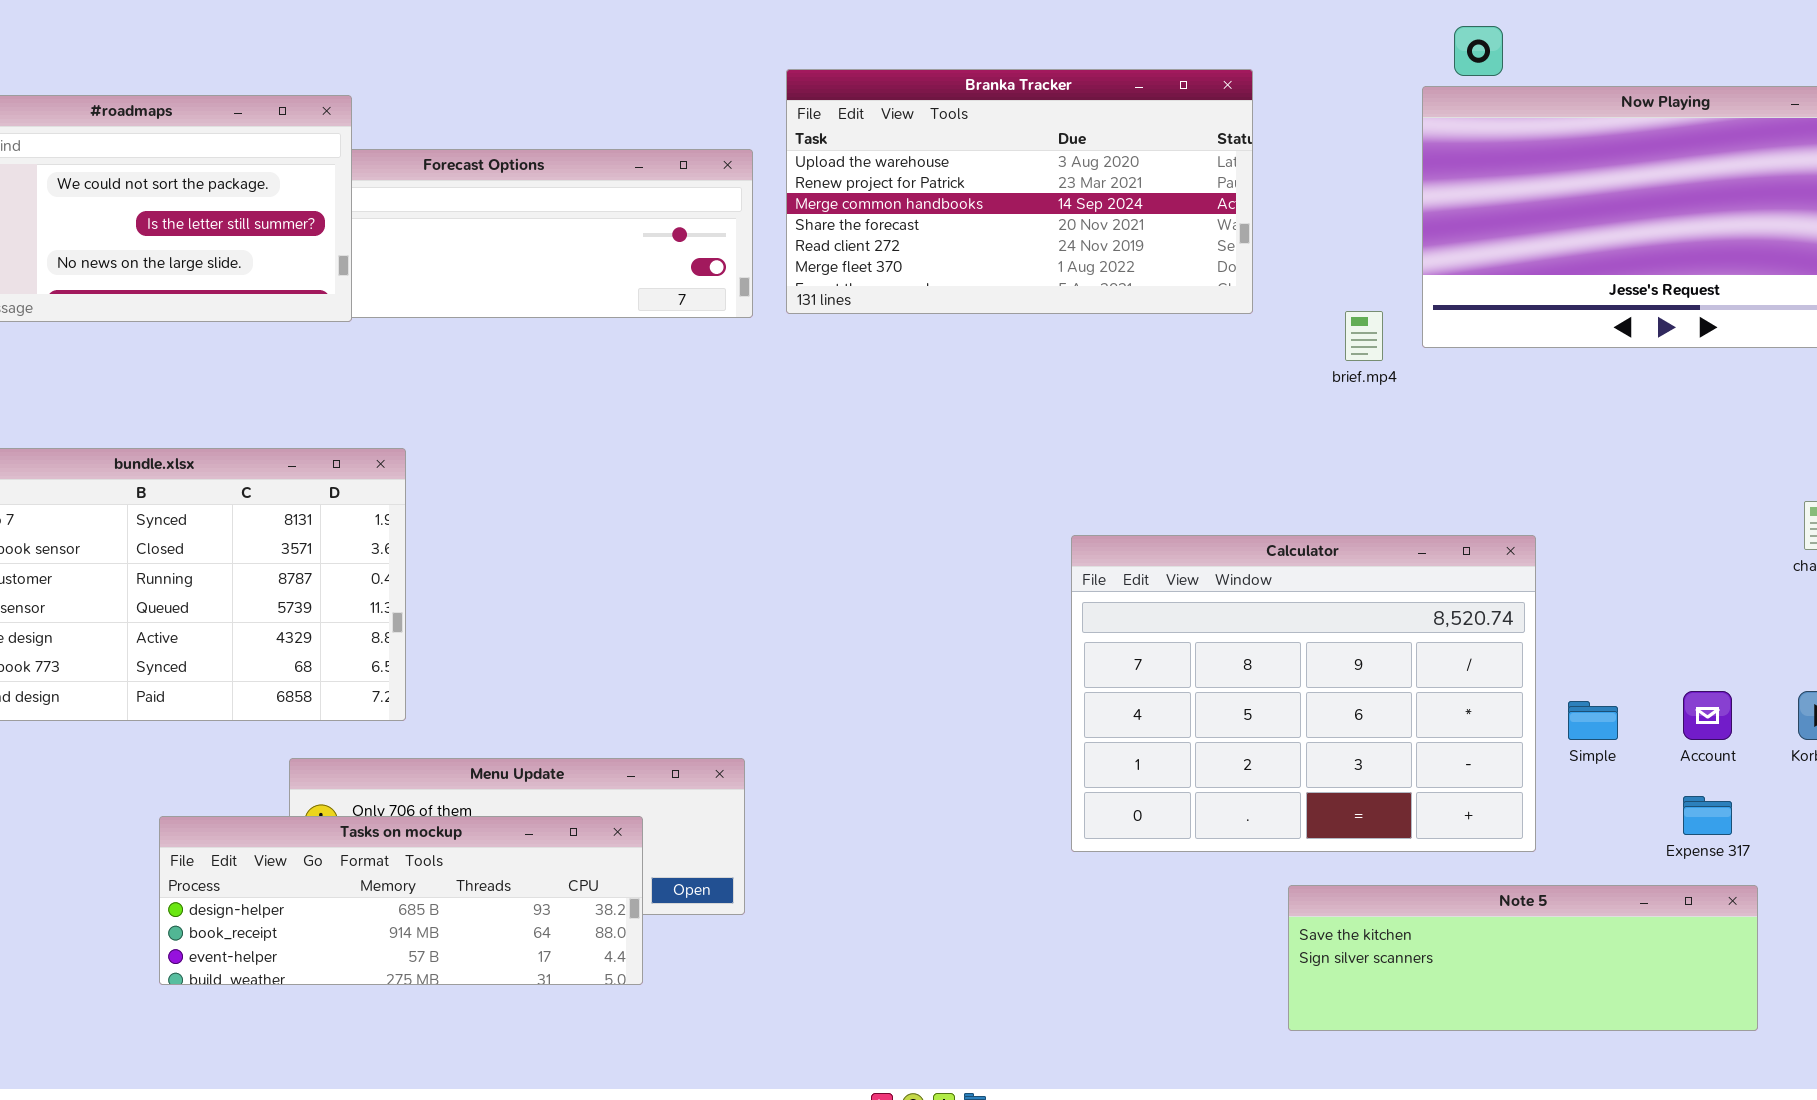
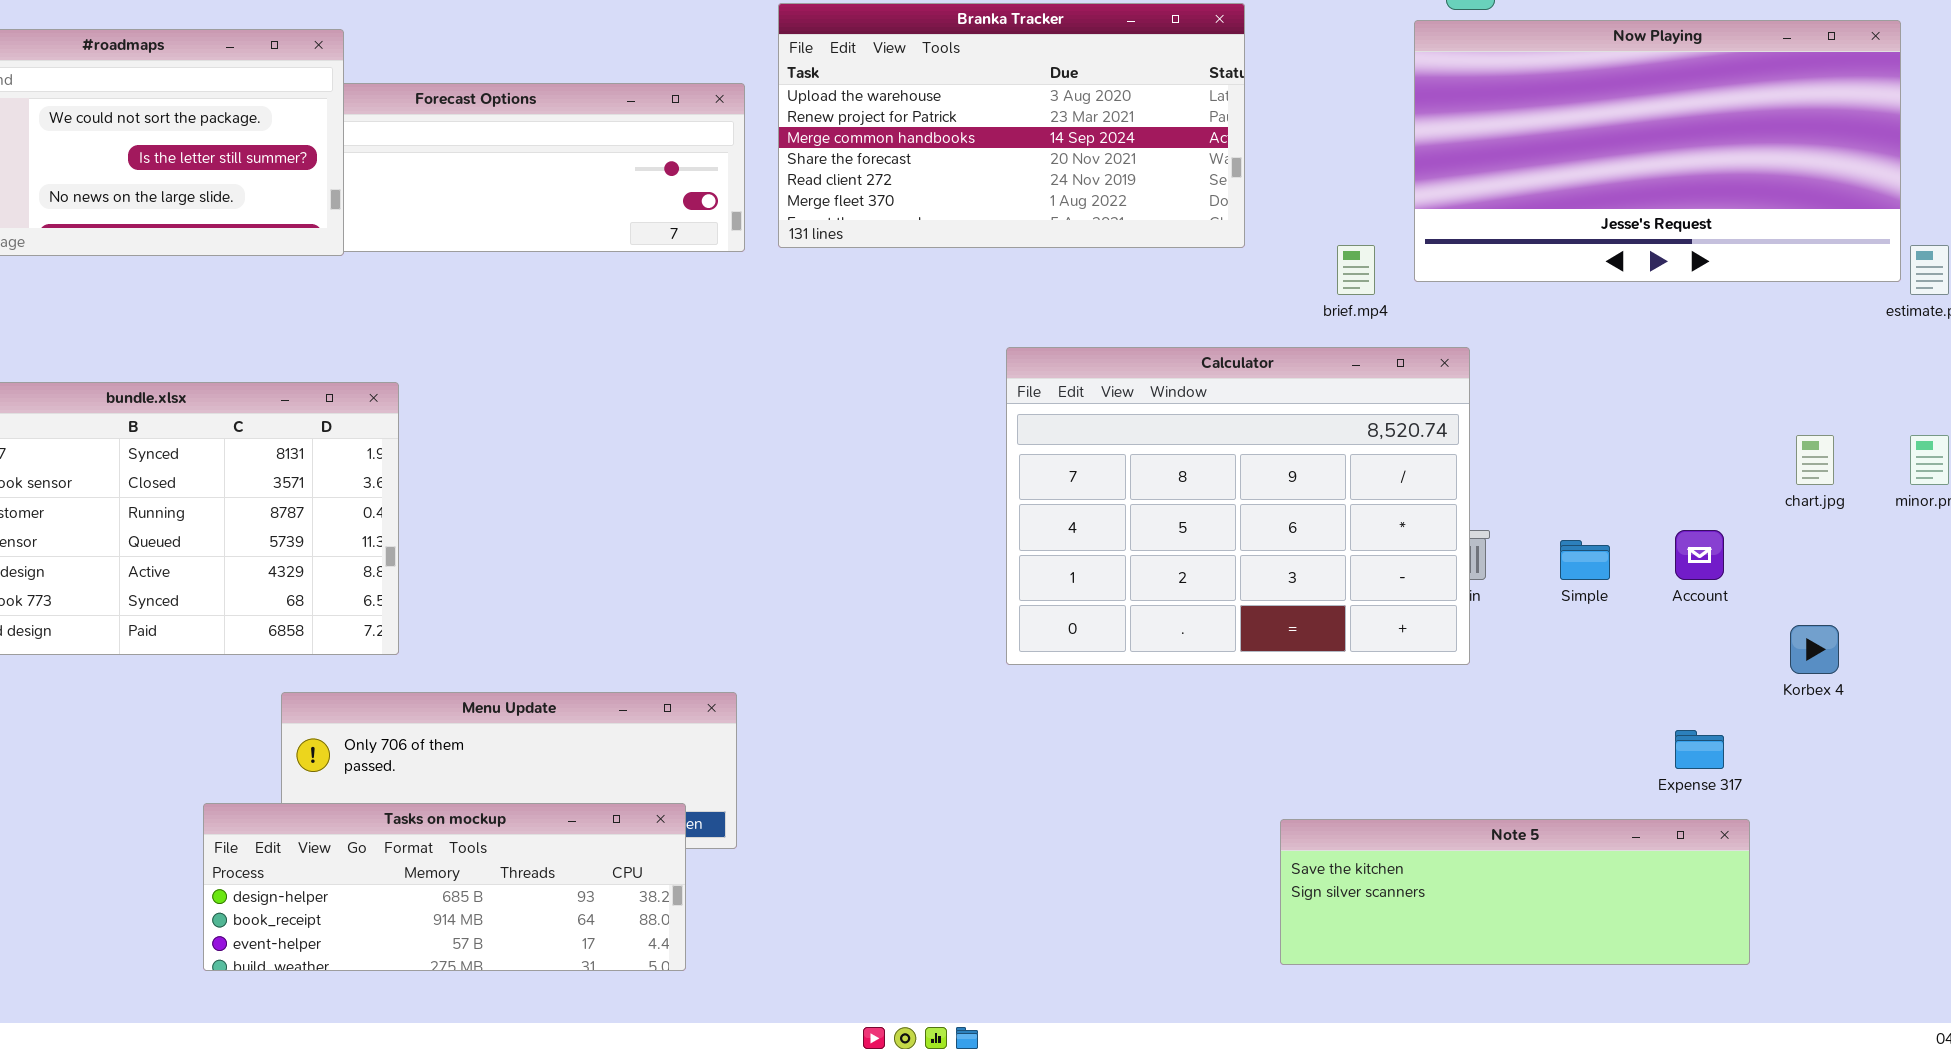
Calculator: [1071,535,1536,852] -> [1006,347,1470,665], moved
Account: [1683,691,1732,740] -> [1675,530,1724,580], moved
Simple: [1568,701,1618,740] -> [1560,540,1610,580], moved
Tasks on mockup: [159,816,643,985] -> [203,803,686,971], moved

